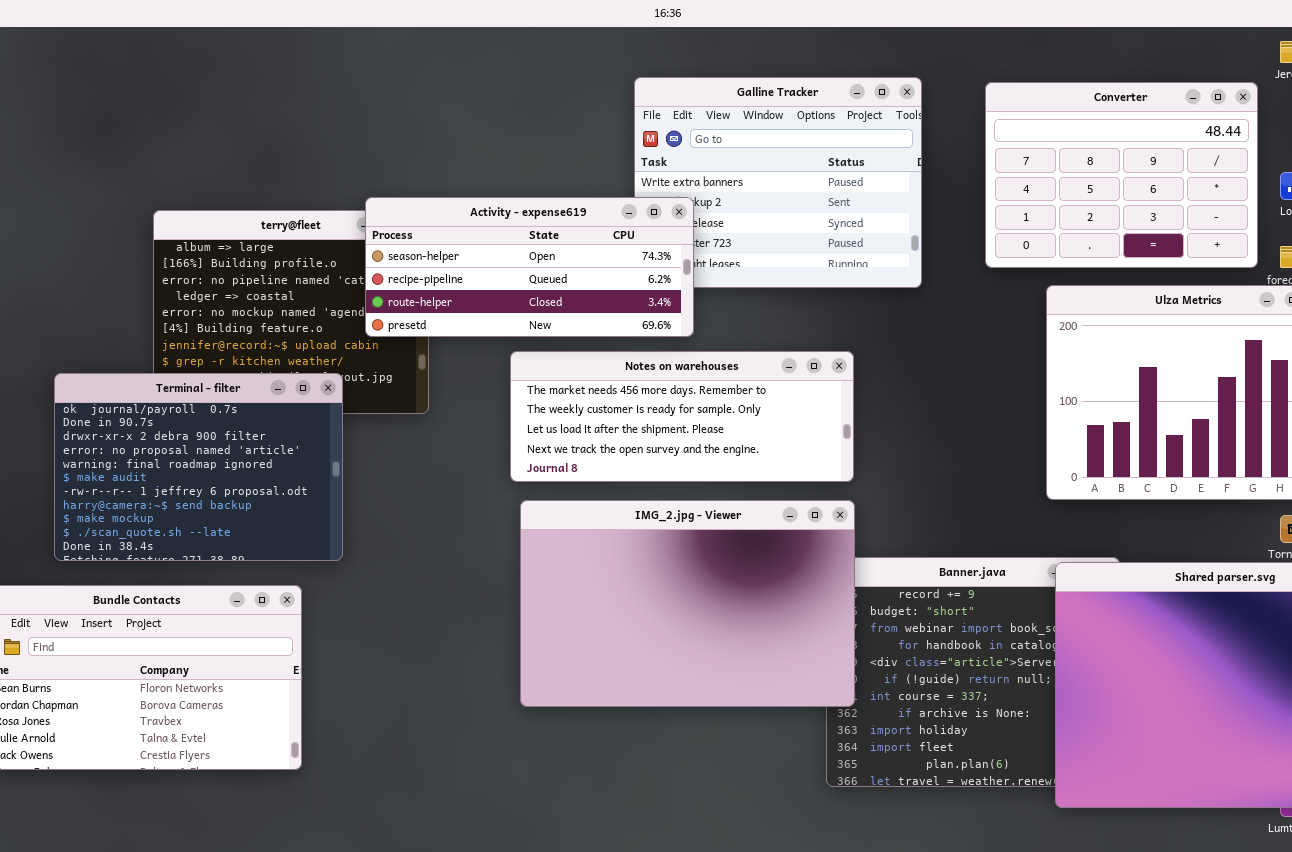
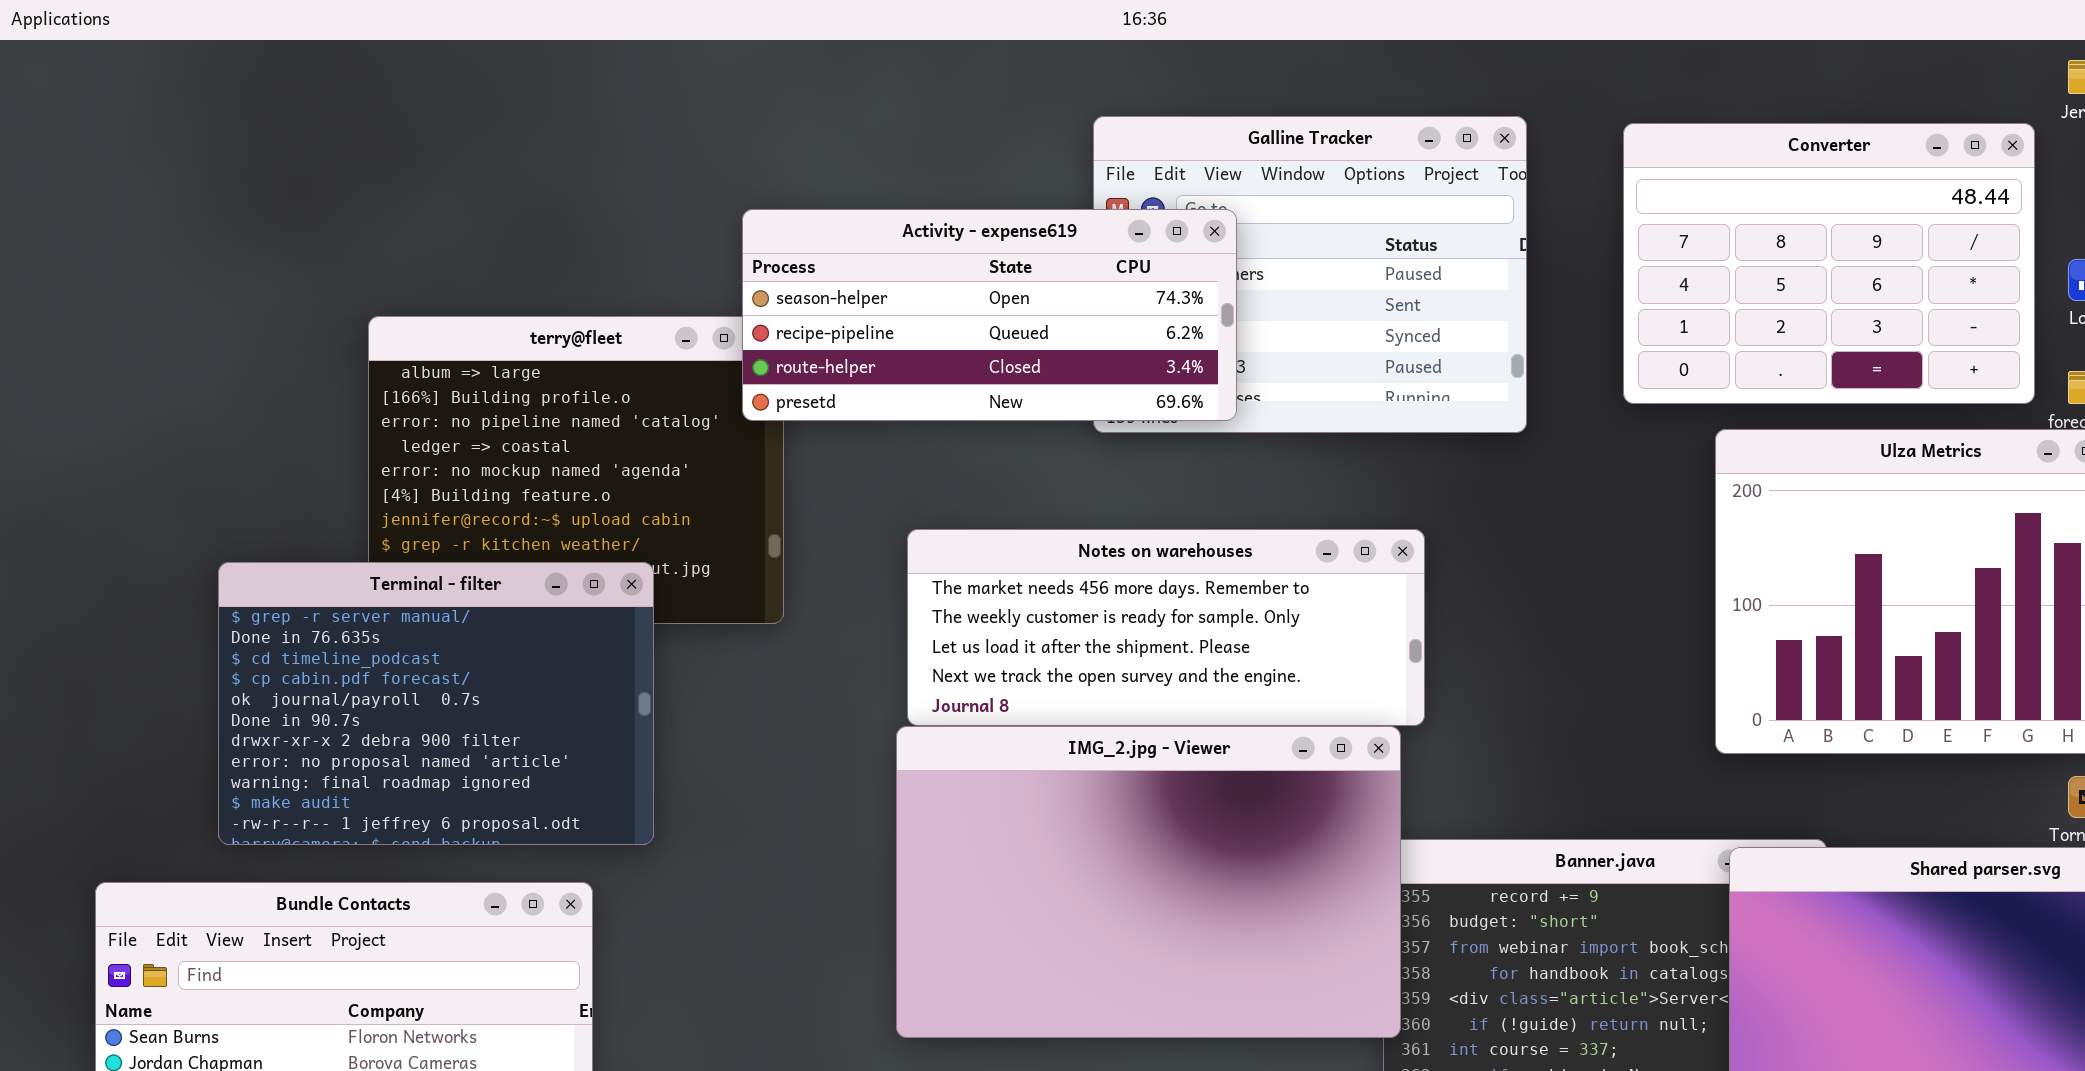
Activity - expense619: [365,197,694,337] -> [742,209,1237,421], moved
Terminal - filter: [54,373,343,561] -> [218,562,654,845], scrolled up 4 rows
IMG_2.jpg - Viewer: [520,500,855,707] -> [896,726,1401,1038], moved

